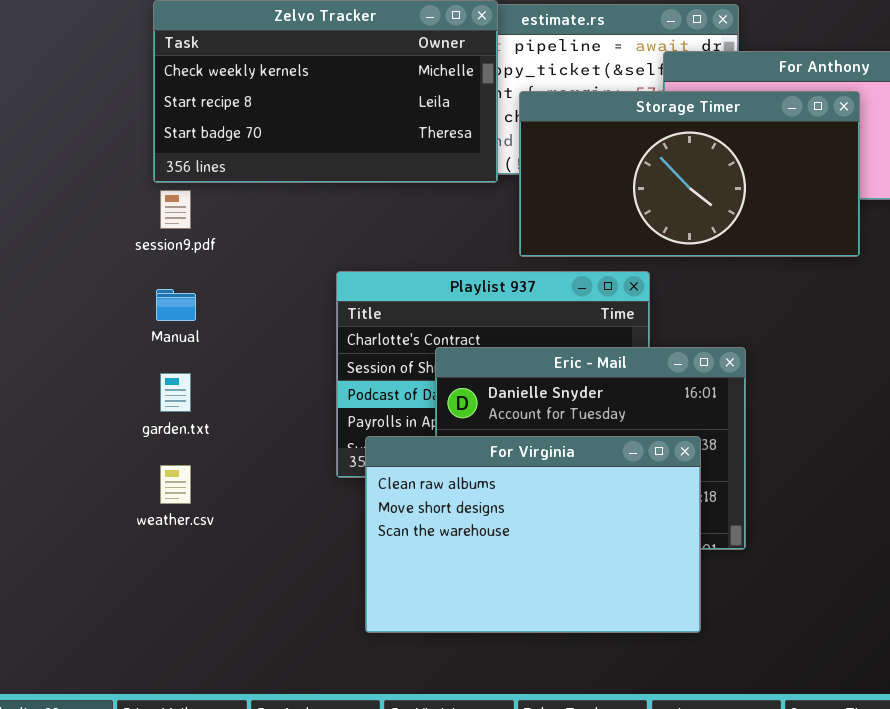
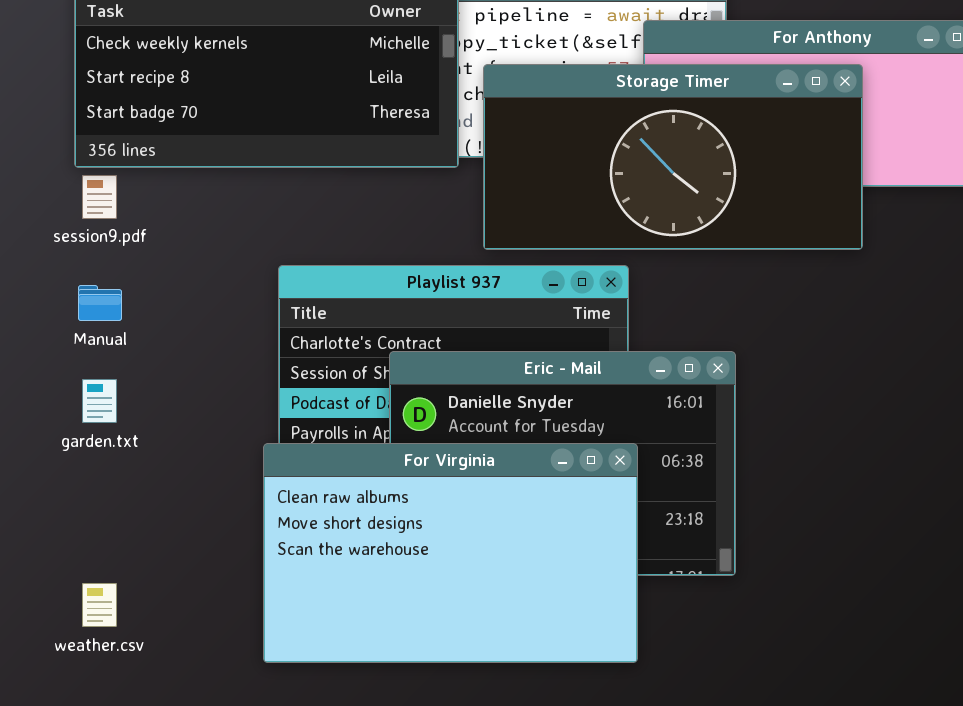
For Virginia: [365,436,701,633] -> [263,443,638,663], moved
weather.csv: [160,465,191,504] -> [82,583,117,627], moved

